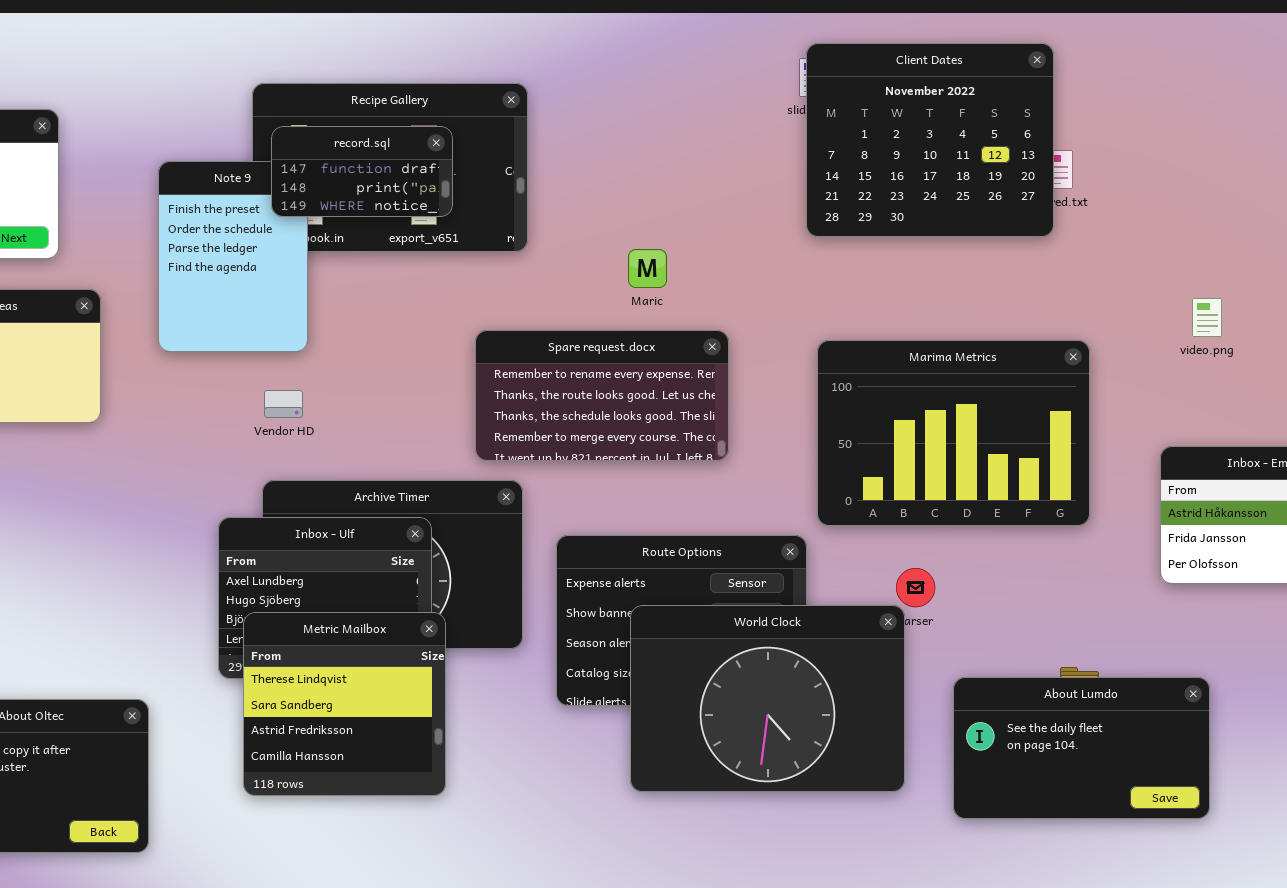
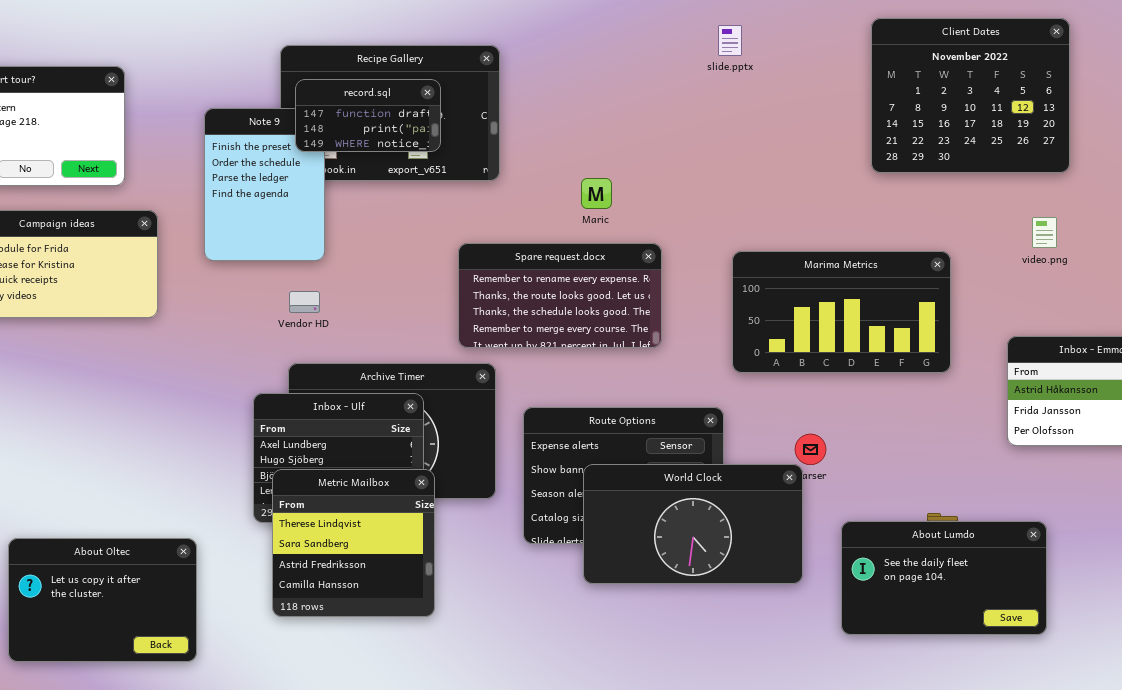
Client Dates: [806,43,1054,237] -> [871,18,1070,173], moved
Marima Metrics: [817,340,1090,526] -> [732,251,951,373], resized
World Clock: [630,605,905,792] -> [583,464,803,584], resized

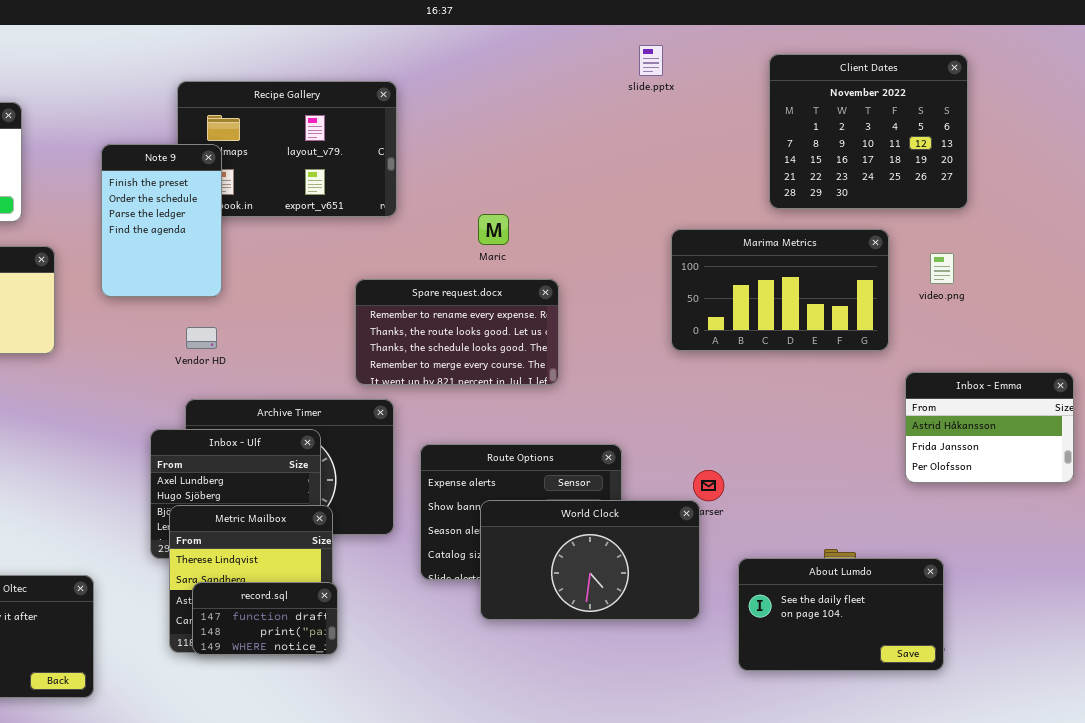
slide.pptx: [718,25,742,56] -> [639,45,663,76], moved
record.sql: [295,79,441,152] -> [192,582,338,655], moved
Marima Metrics: [732,251,951,373] -> [671,229,889,351], moved

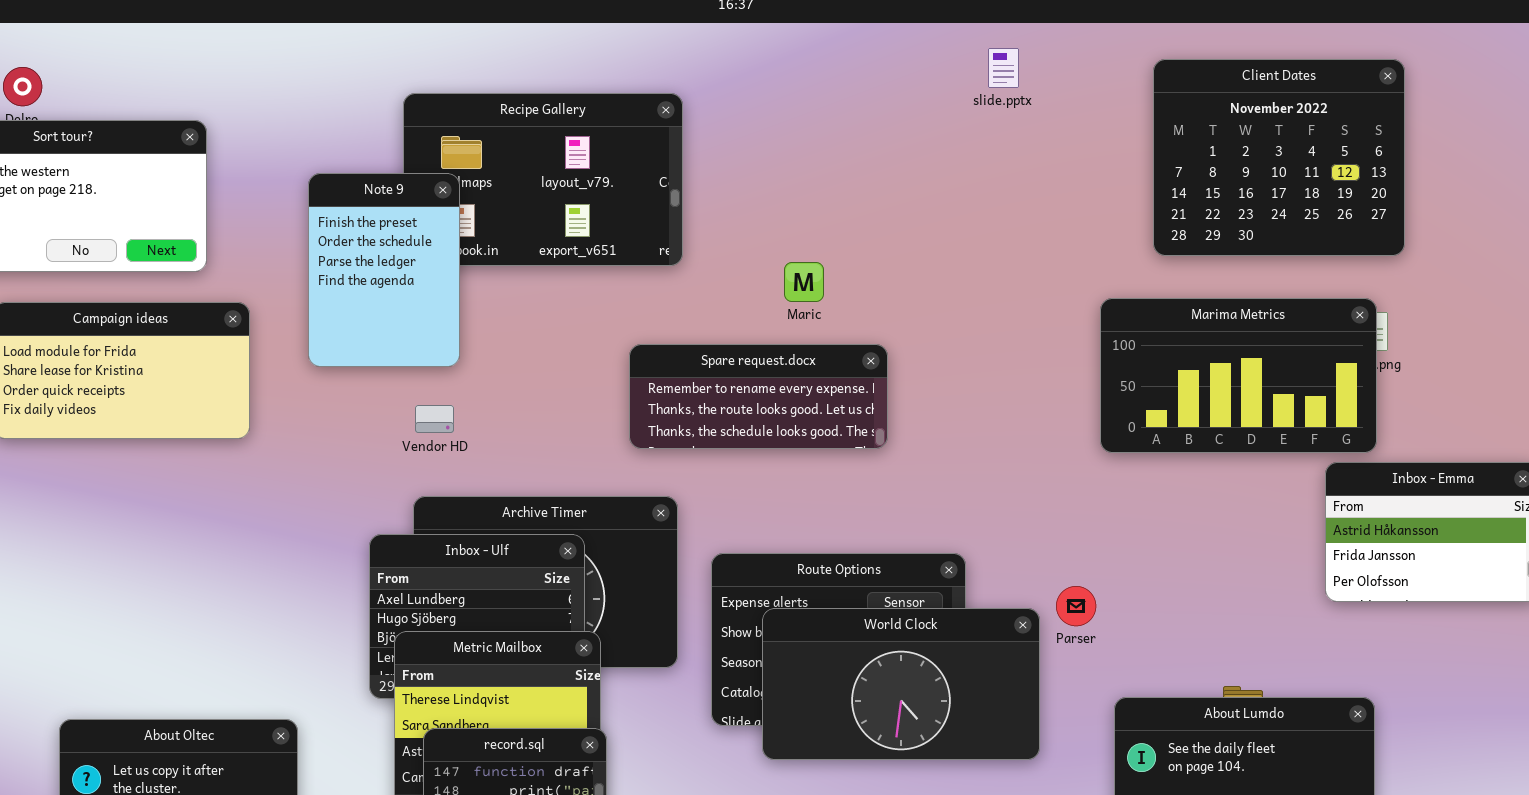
Marima Metrics: [671,229,889,351] -> [1100,298,1377,453], moved
Spare request.docx: [355,279,559,385] -> [629,344,888,449], resized
World Clock: [480,500,700,620] -> [762,608,1040,760], moved

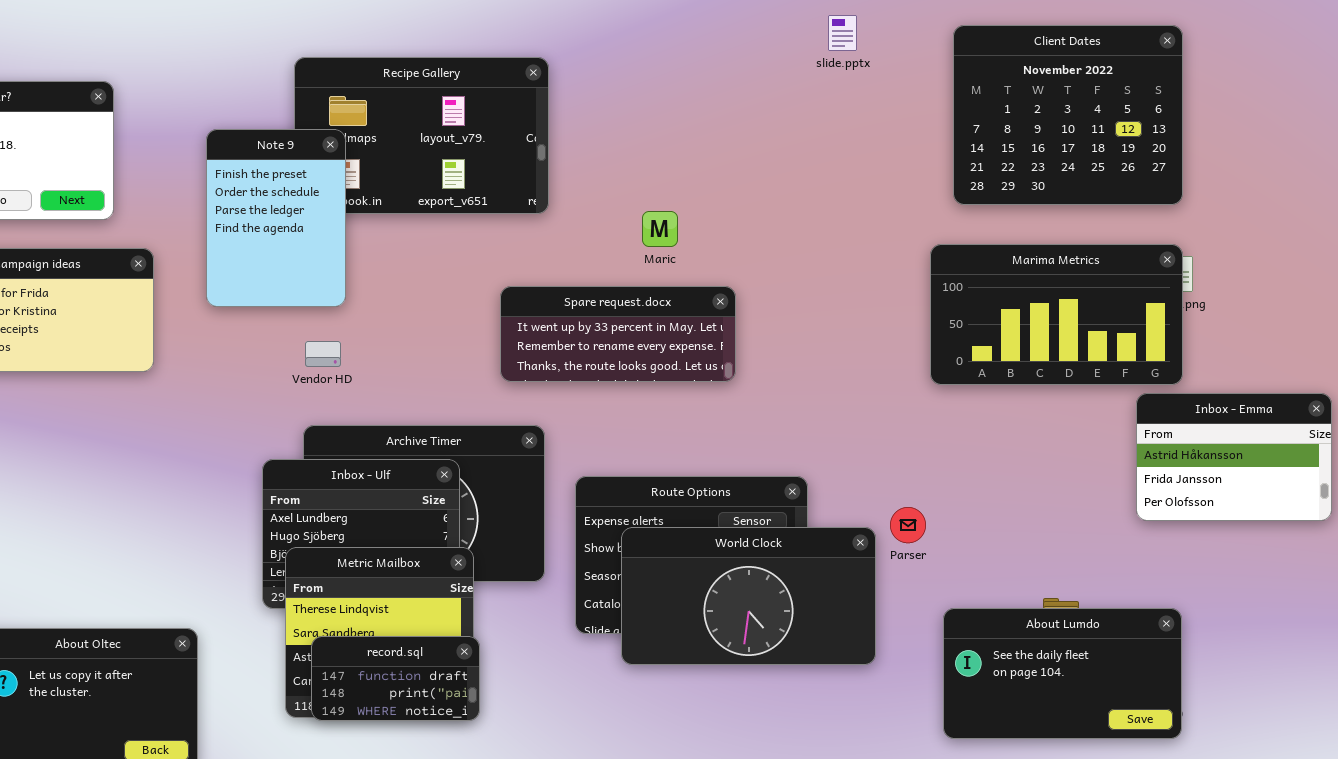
Client Dates: [1153,59,1405,256] -> [953,25,1183,205], moved
Spare request.docx: [629,344,888,449] -> [500,286,736,382], scrolled up 1 row

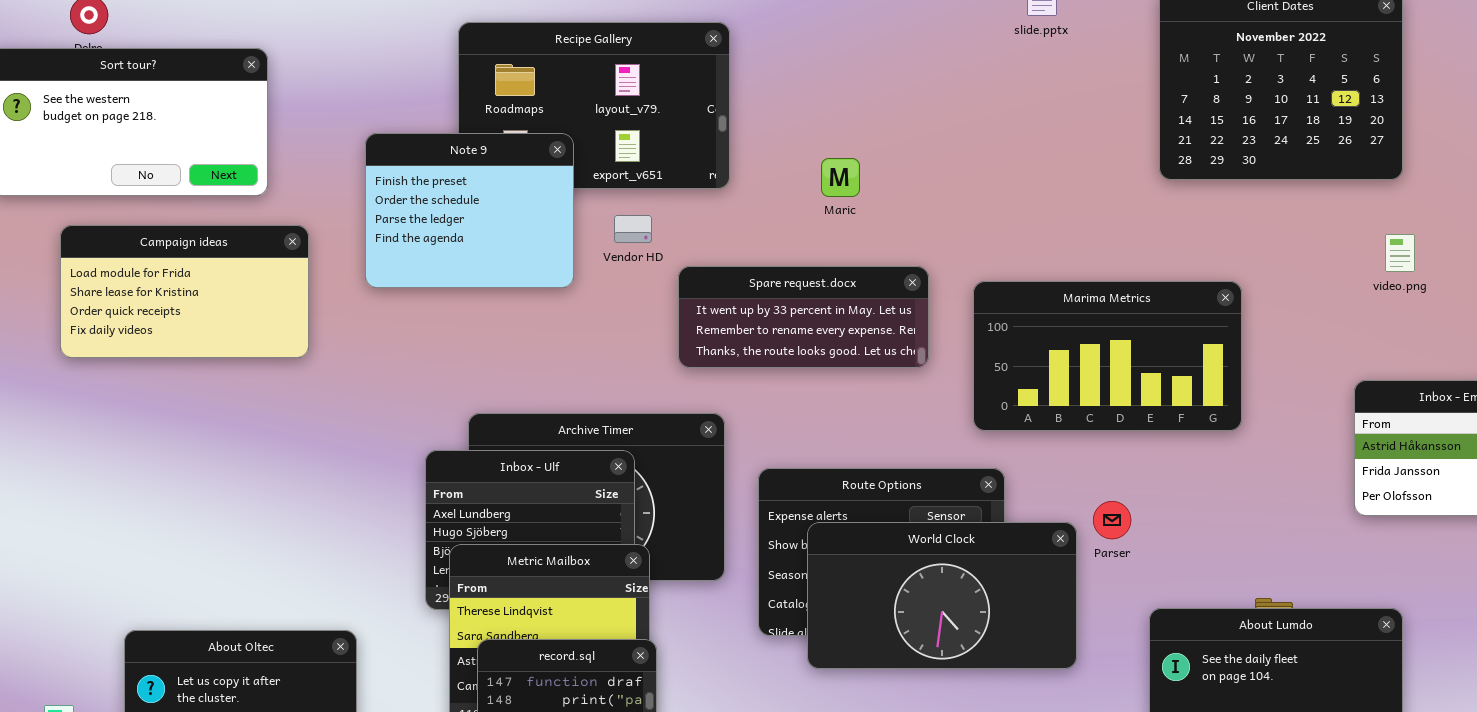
Note 9: [206,129,346,307] -> [365,133,574,288], resized
Maric: [642,211,678,247] -> [821,158,860,197], moved
Marima Metrics: [930,244,1183,385] -> [973,281,1242,431], moved
Vendor HD: [305,341,341,367] -> [614,215,652,243], moved

